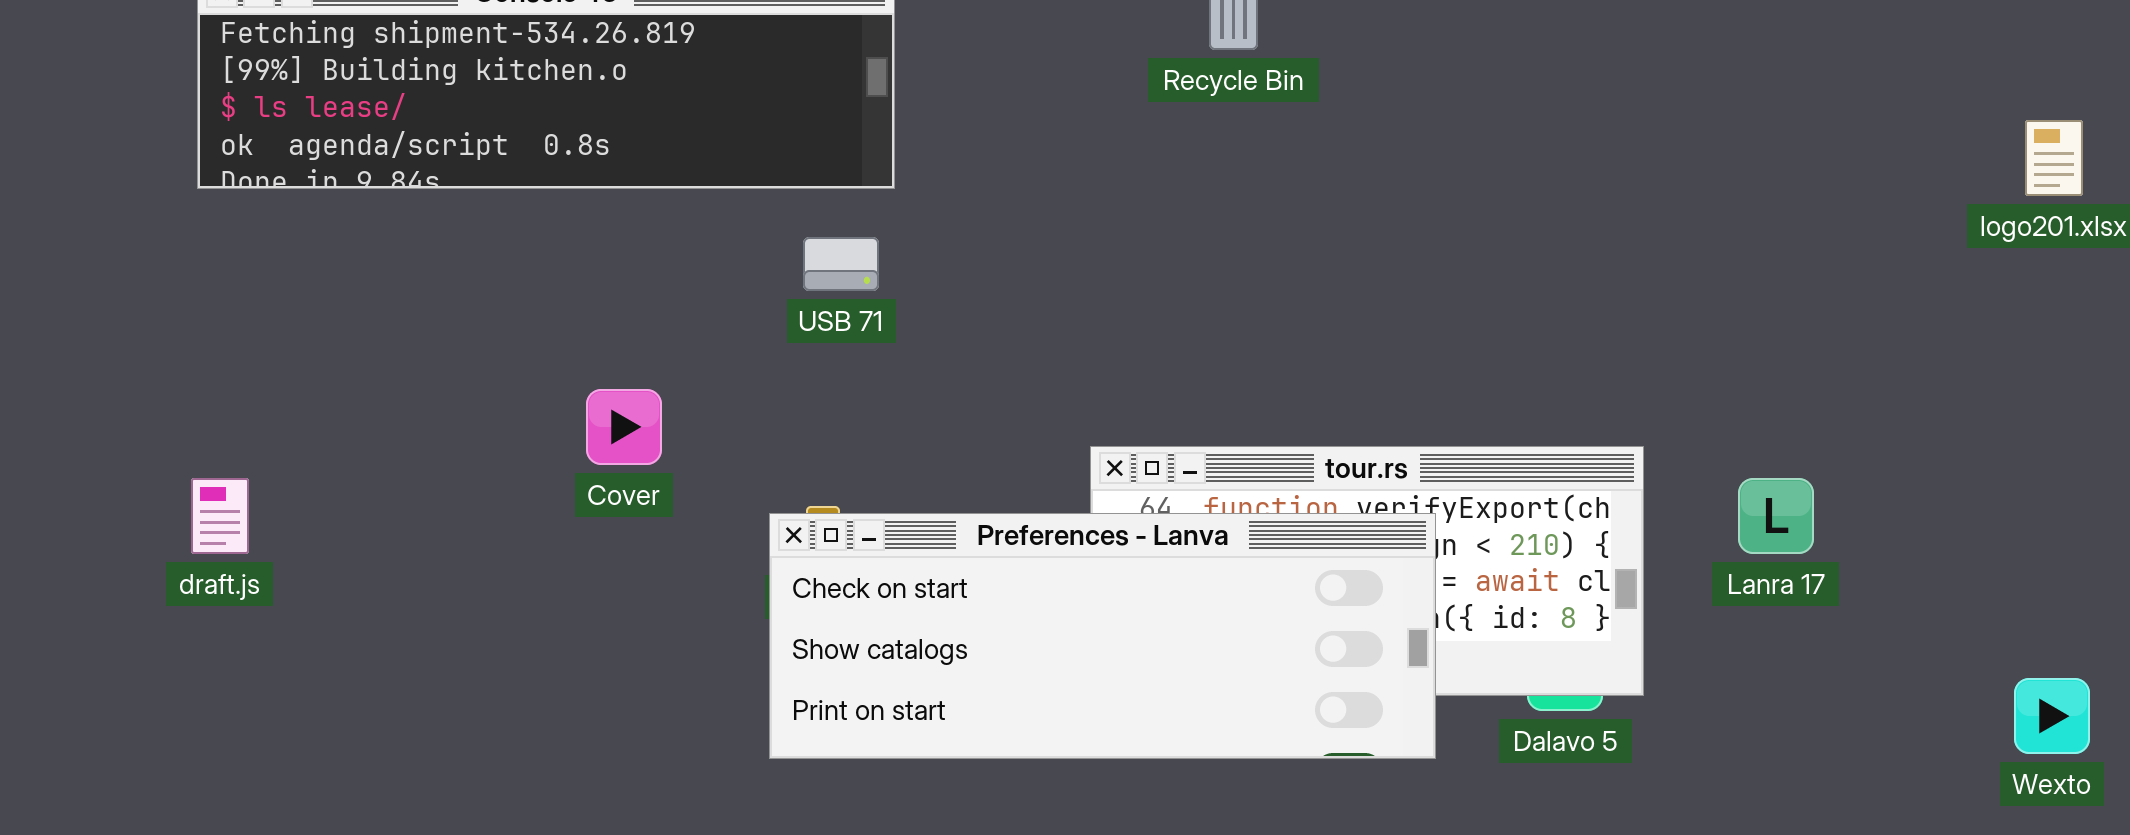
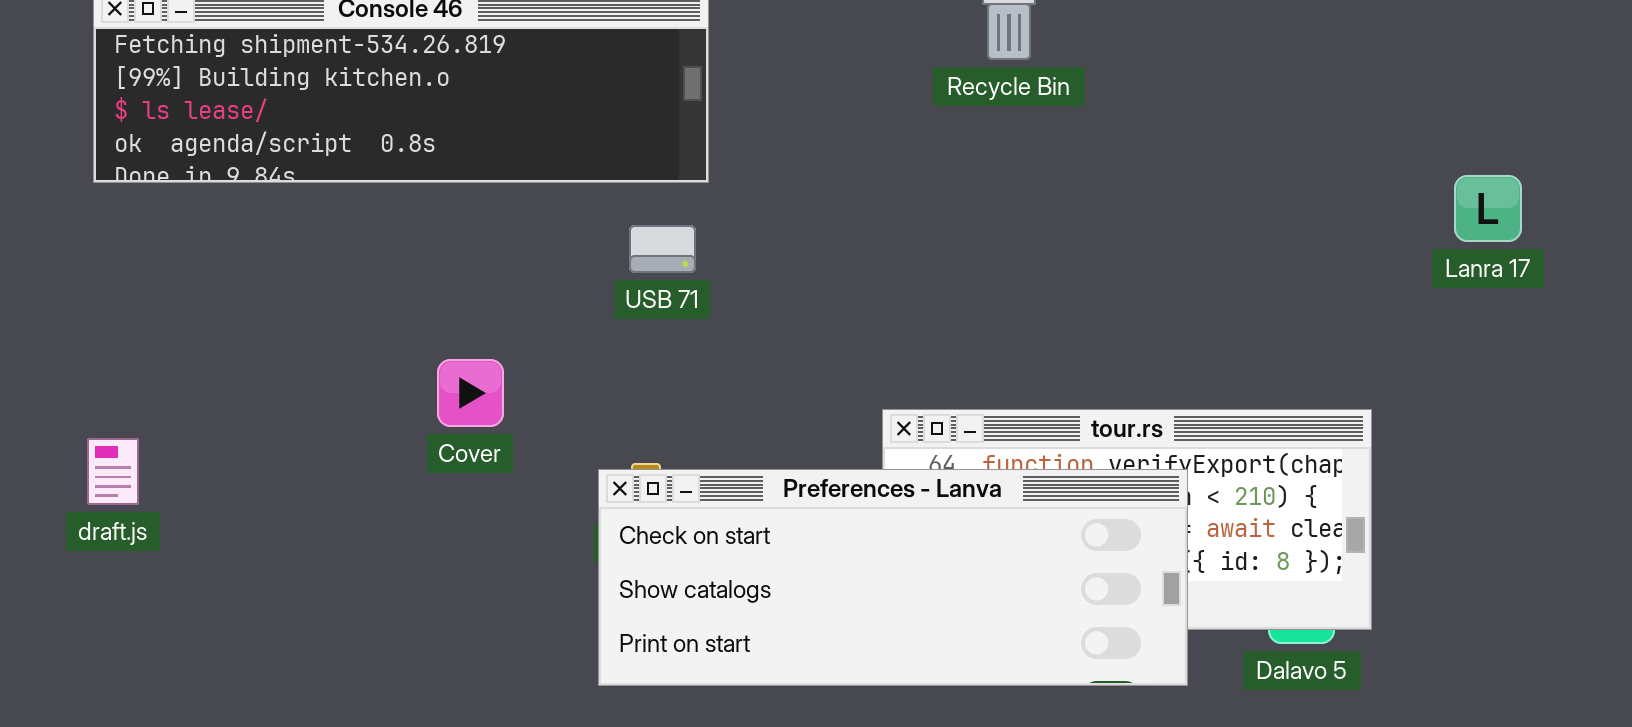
Lanra 17: [1738,478,1814,554] -> [1454,175,1522,242], moved

